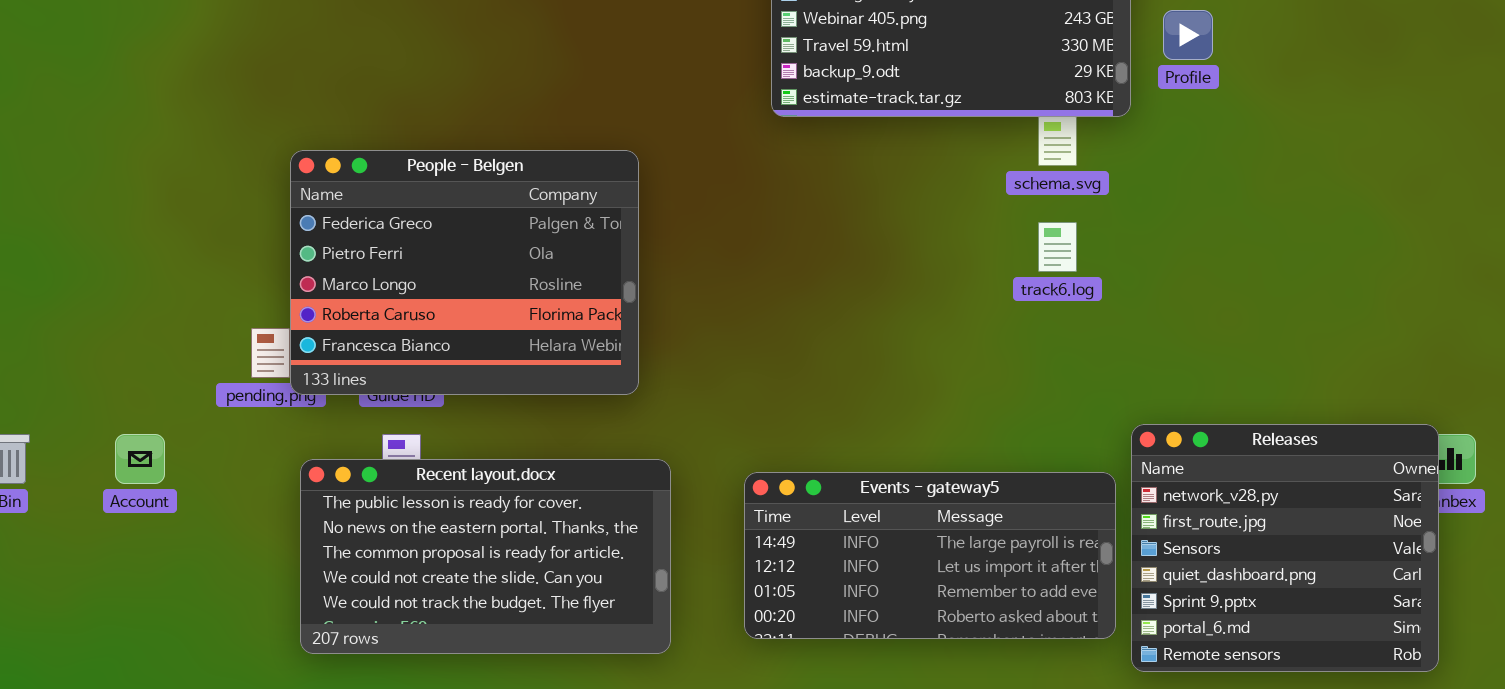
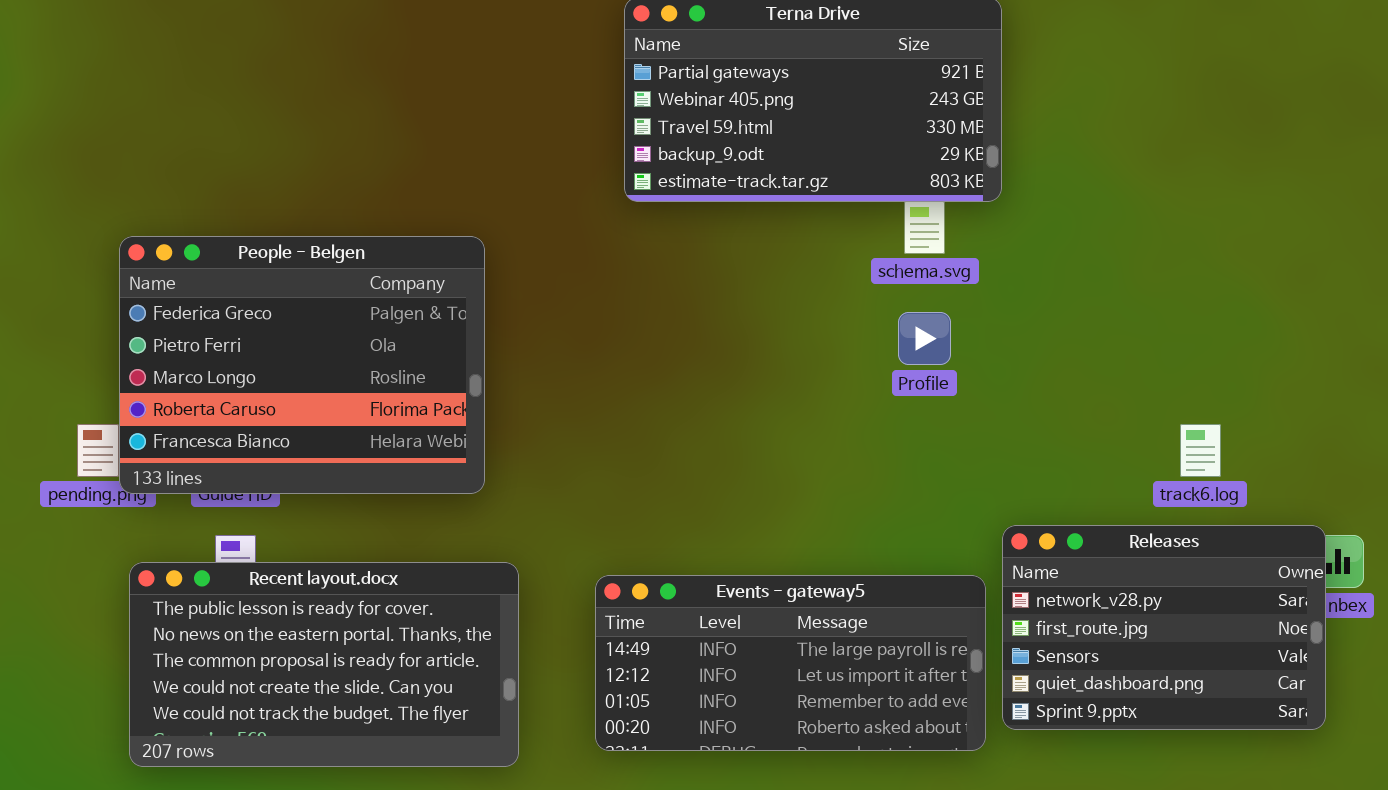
Profile: [1163,10,1213,60] -> [898,312,951,365], moved
track6.log: [1038,222,1077,272] -> [1180,424,1221,477], moved
Releases: [1131,424,1439,672] -> [1002,525,1326,730], resized

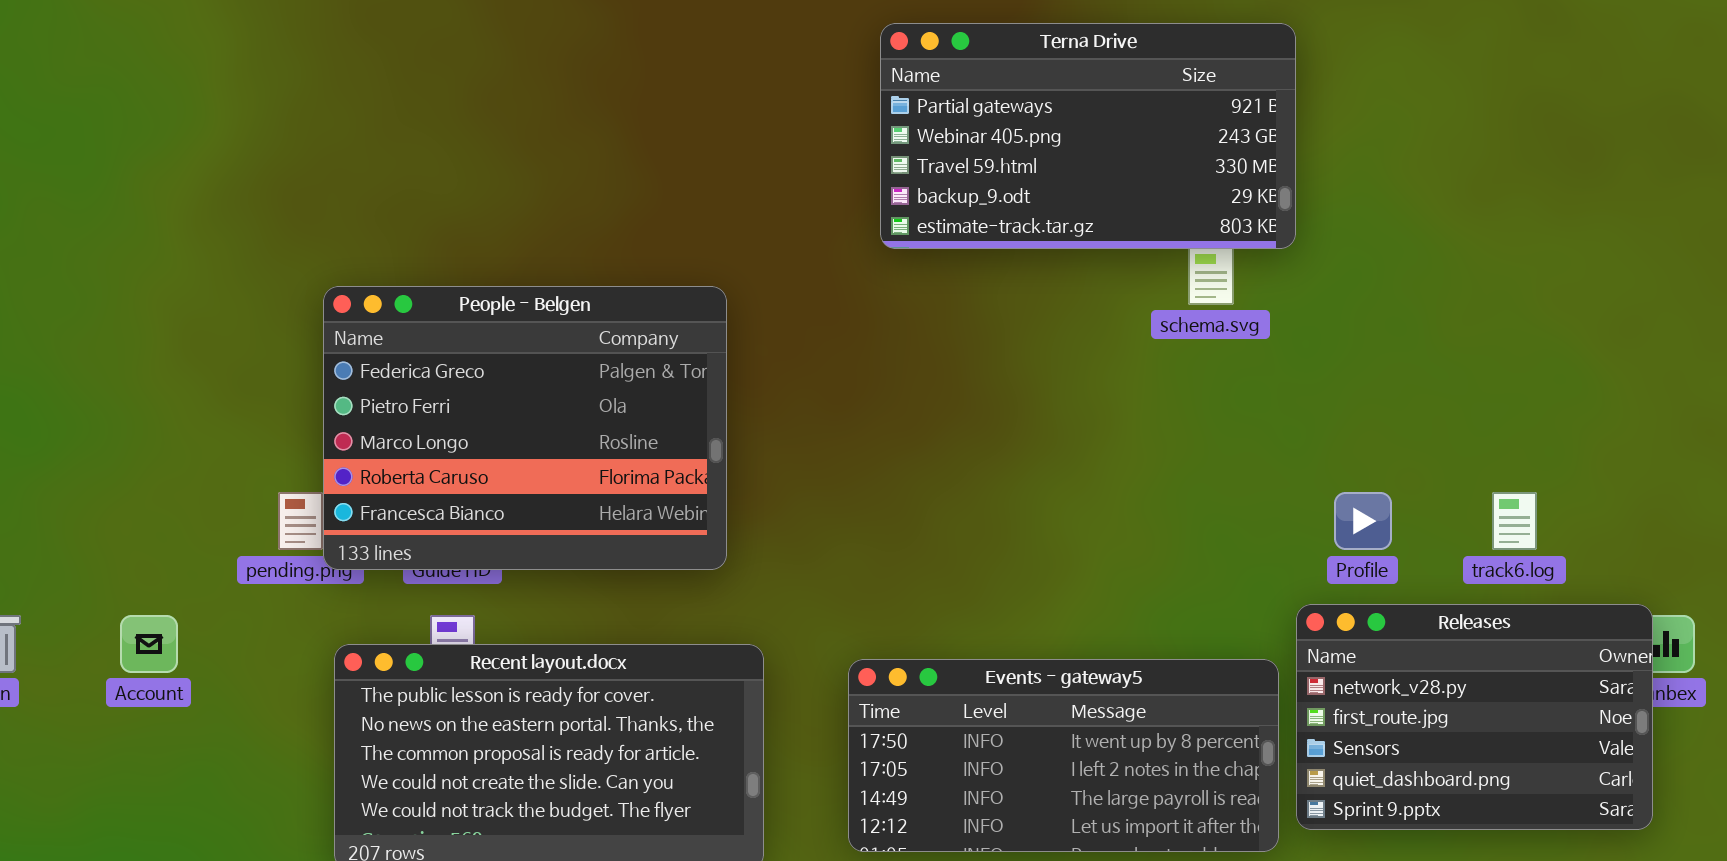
Profile: [898,312,951,365] -> [1334,492,1392,550], moved
Events - gateway5: [595,575,986,751] -> [848,659,1279,852], scrolled up 2 rows

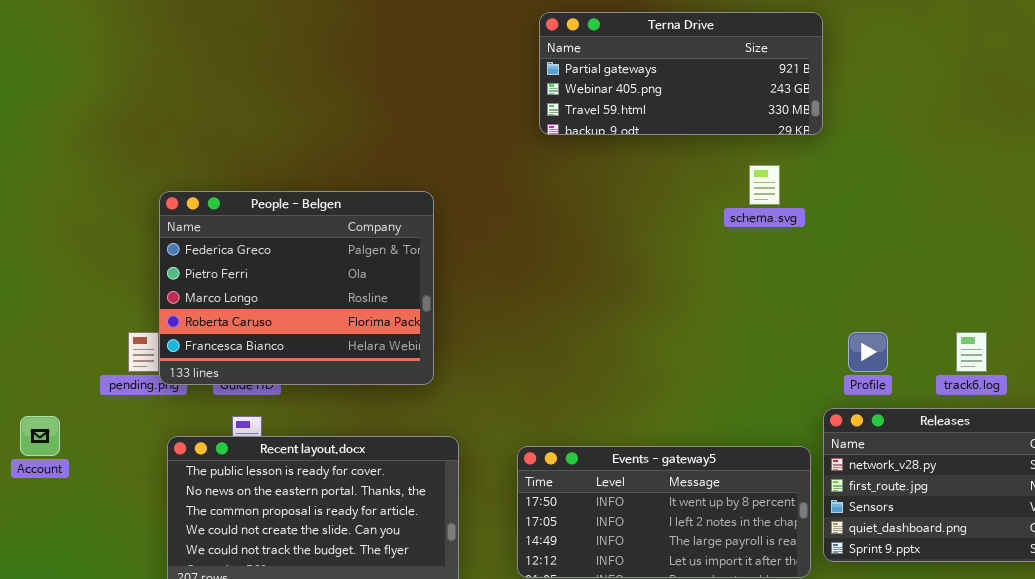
Terna Drive: [880,23,1296,249] -> [539,12,823,135], resized

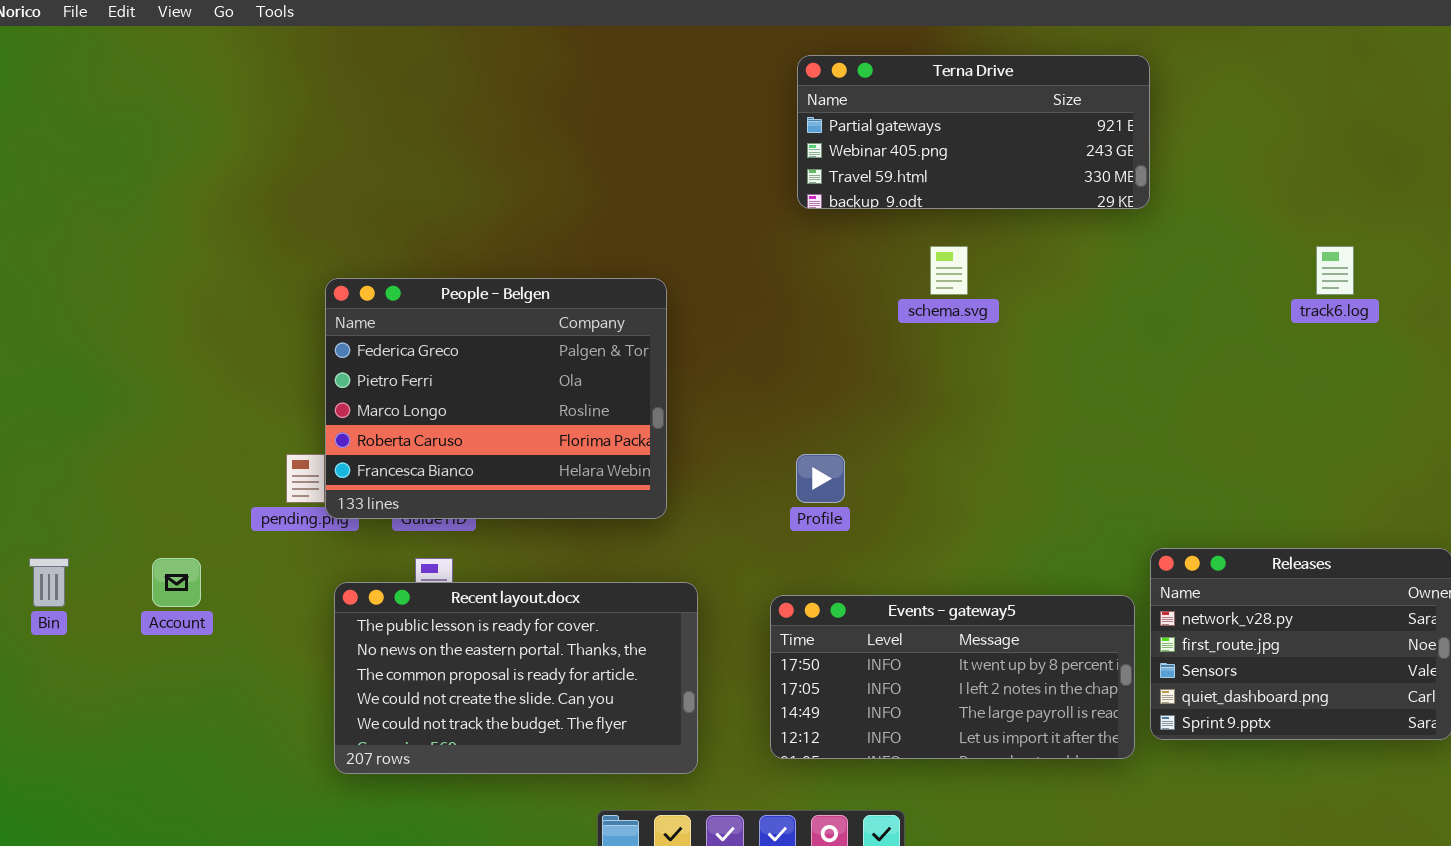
schema.svg: [749,165,780,205] -> [930,246,968,295], moved
Profile: [848,332,888,372] -> [796,454,845,503], moved
track6.log: [956,332,987,372] -> [1316,246,1354,295], moved

